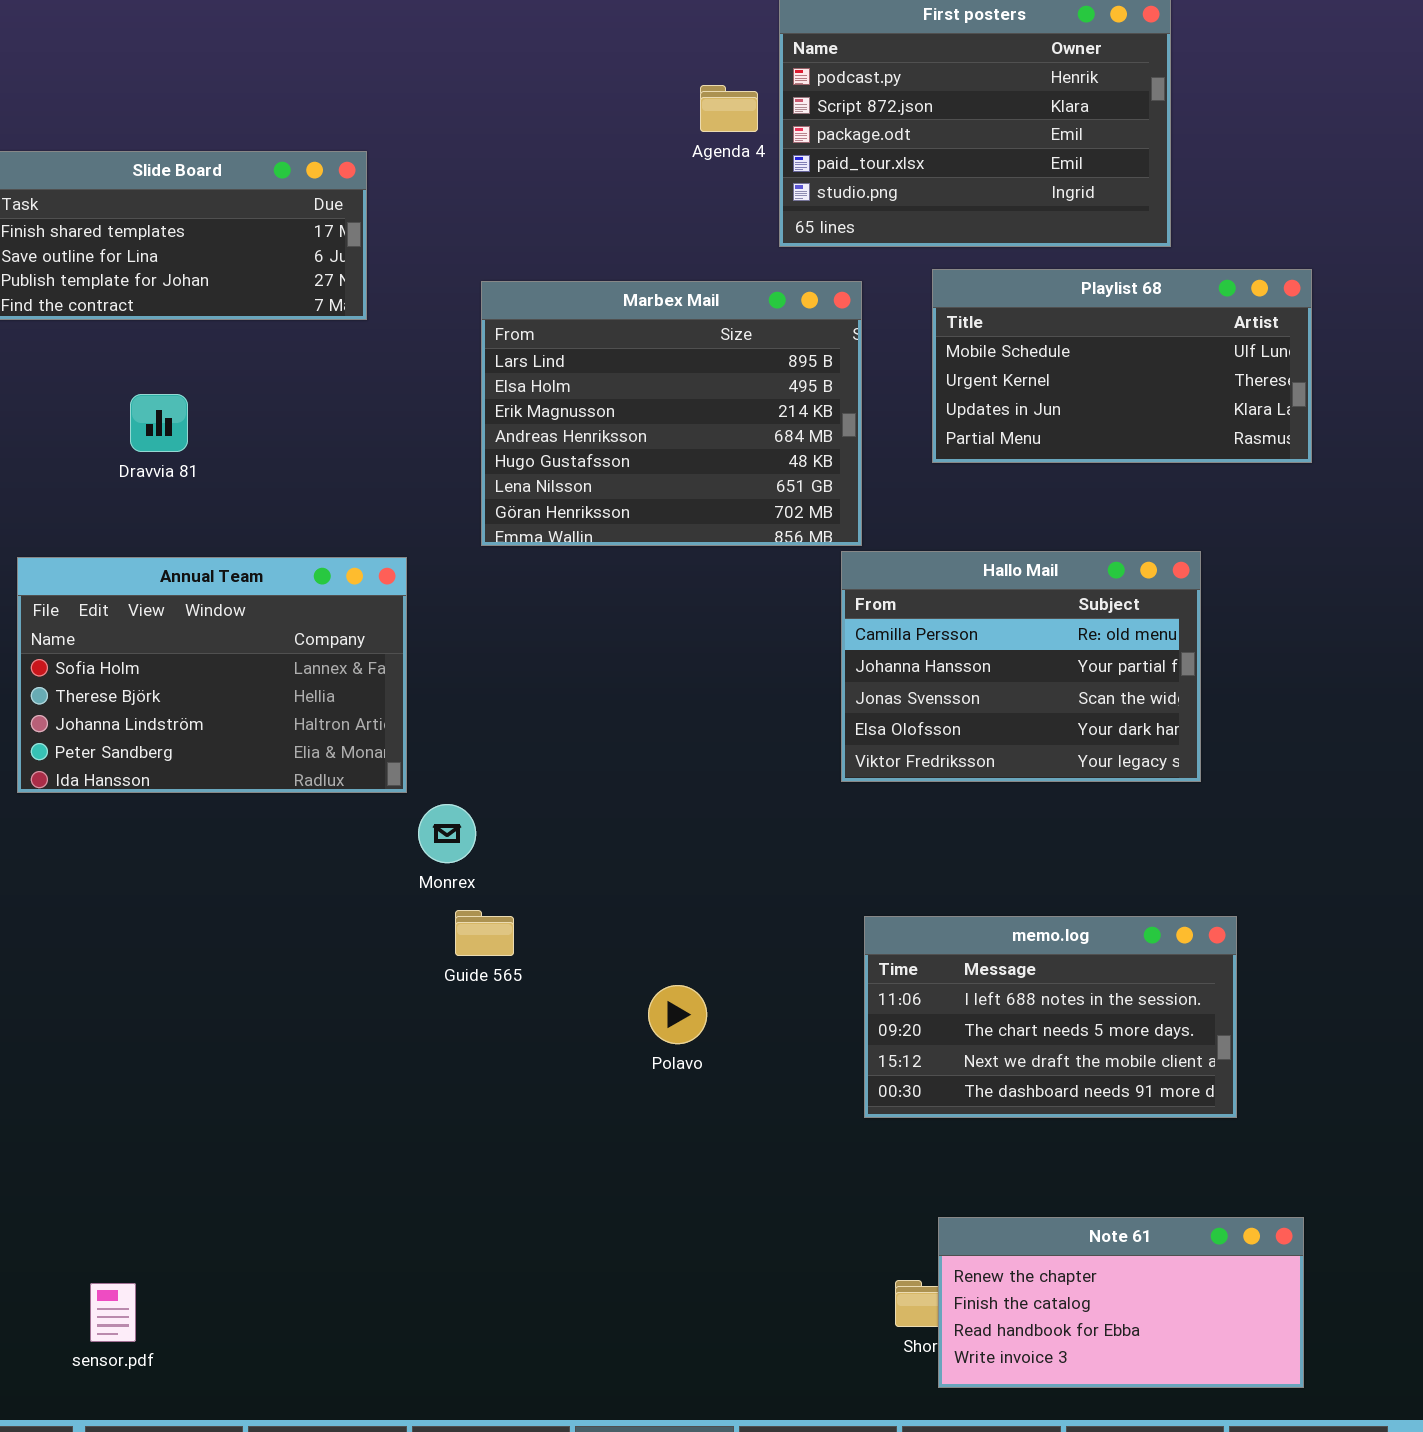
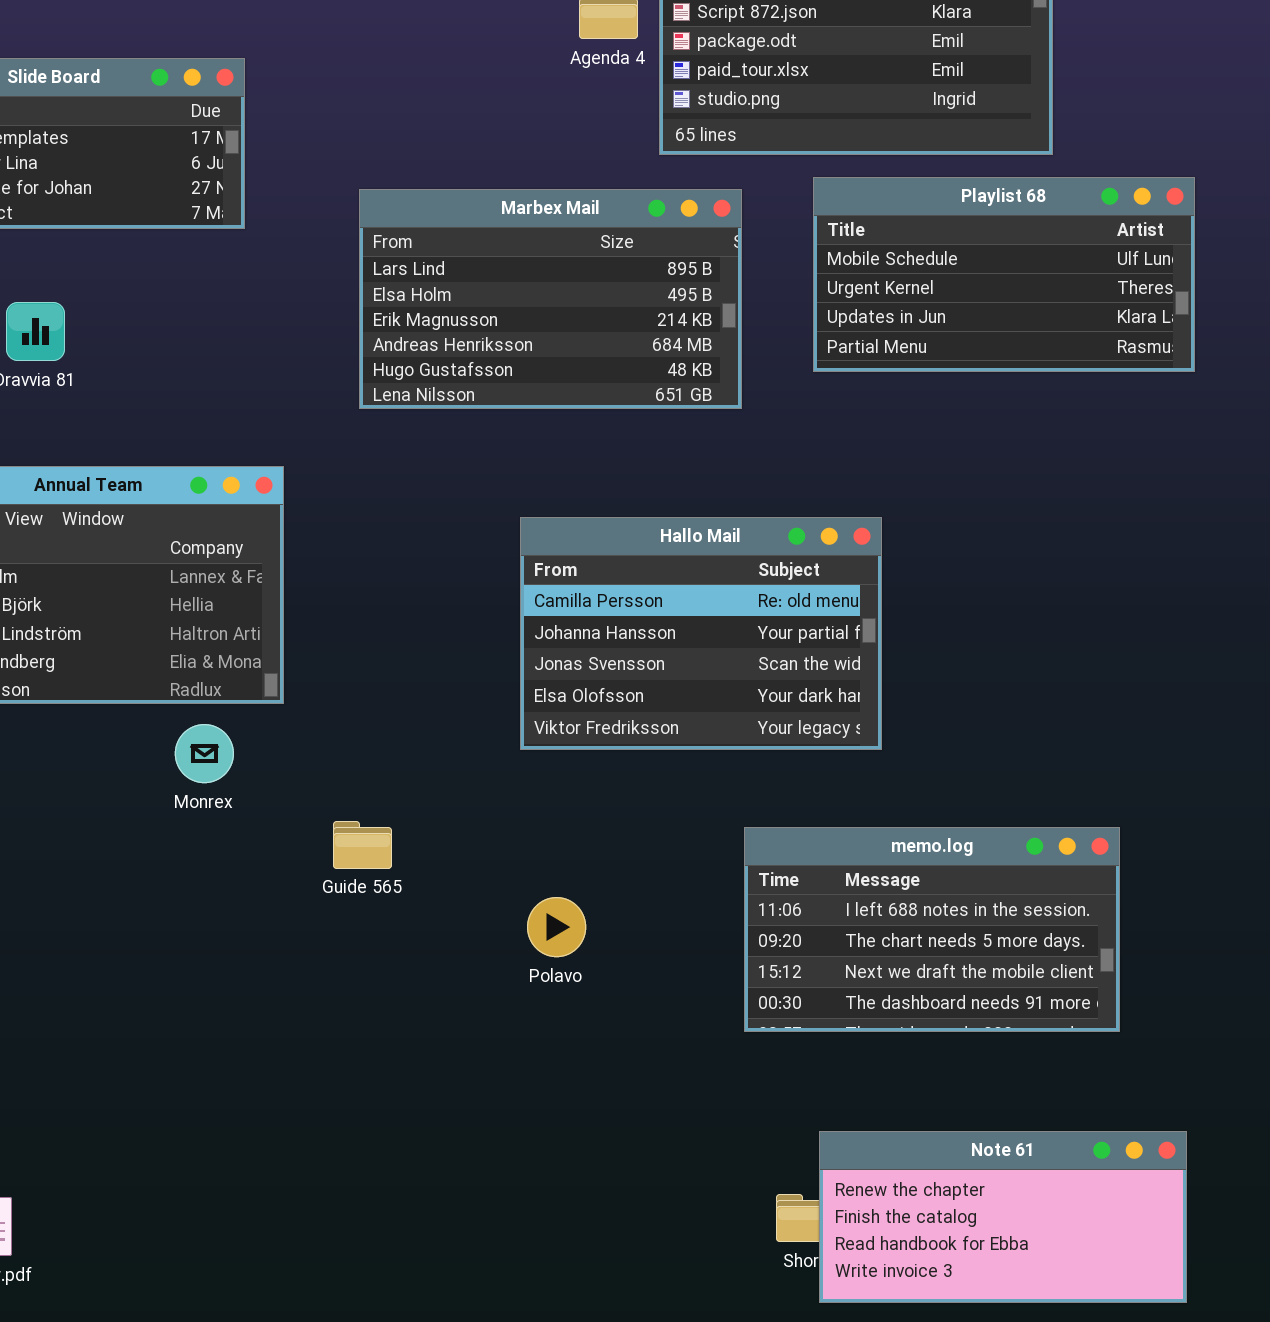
Marbex Mail: [481,281,862,546] -> [359,189,742,409], resized
Hallo Mail: [841,551,1201,782] -> [520,517,882,750], moved
Monrex: [418,804,476,863] -> [175,724,234,783], moved

